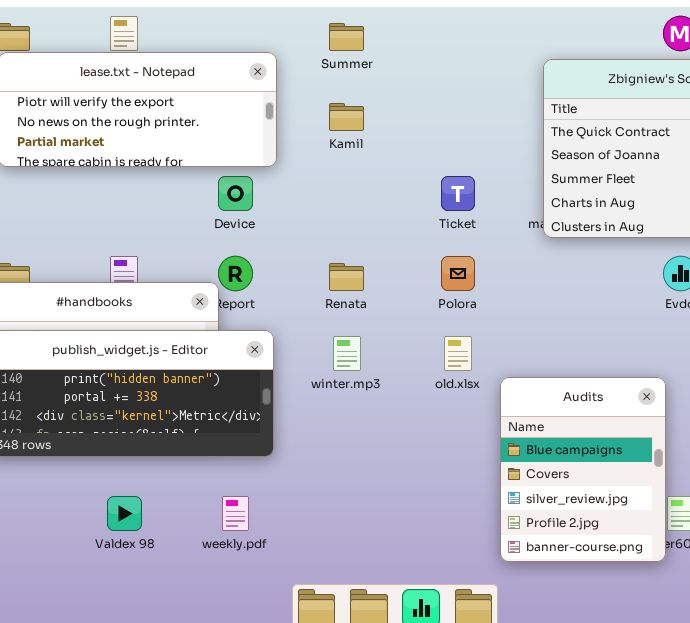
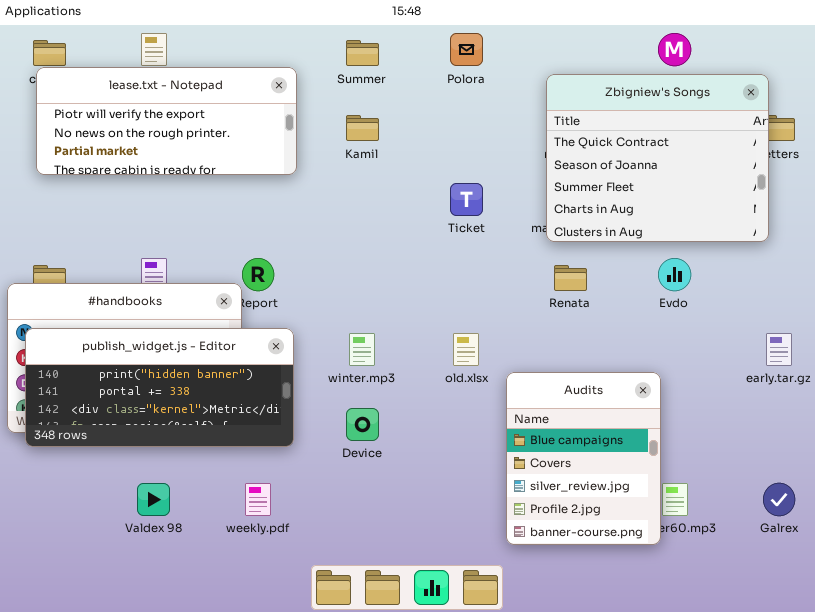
Device: [218,176,253,211] -> [346,408,379,441], moved
Polora: [441,256,475,291] -> [450,33,483,66], moved
Renata: [329,263,364,291] -> [554,265,587,291], moved

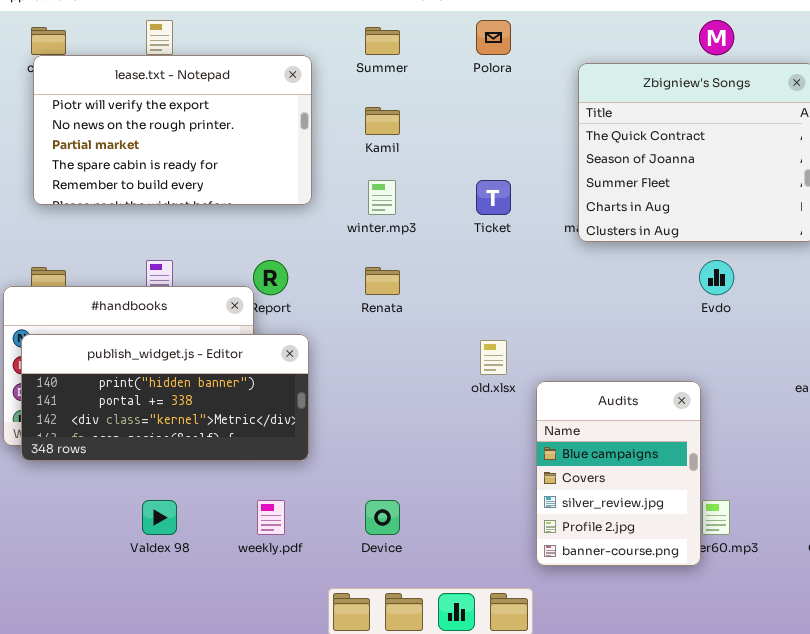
lease.txt - Notepad: [36,67,297,175] -> [33,55,312,205], resized
Renata: [554,265,587,291] -> [365,267,400,295], moved
winter.mp3: [349,333,375,366] -> [368,180,396,215], moved
Device: [346,408,379,441] -> [365,500,400,535], moved

